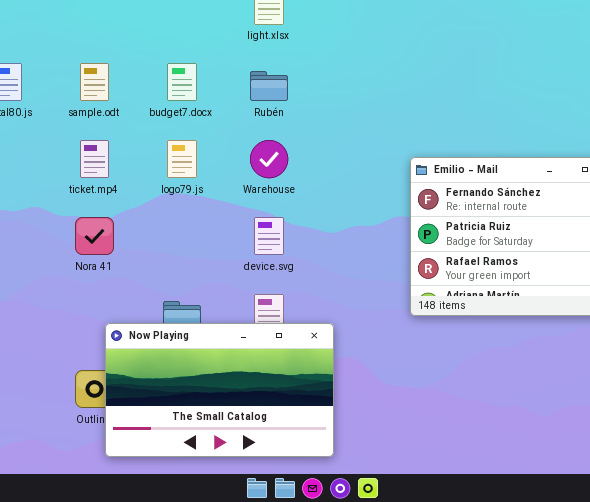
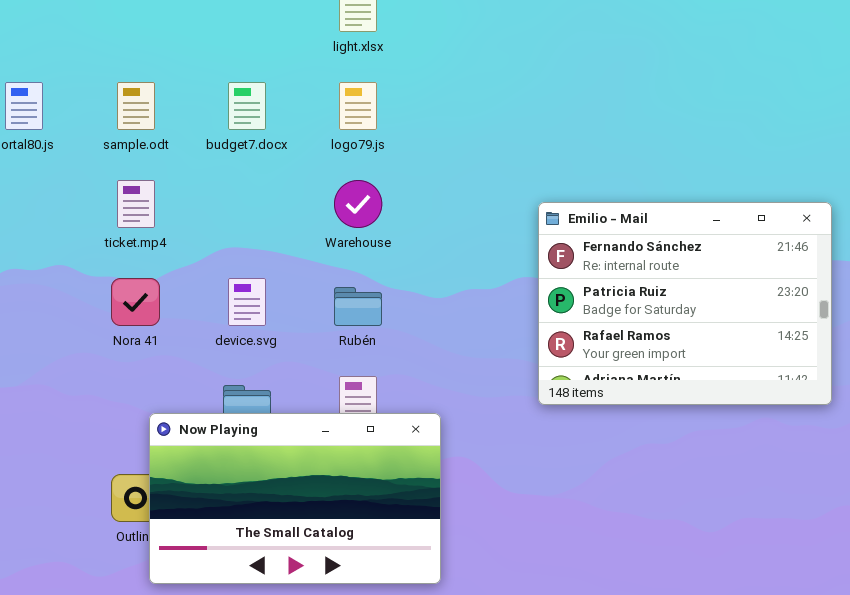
Rubén: [250,71,288,101] -> [334,287,382,326], moved
logo79.js: [167,140,197,178] -> [339,82,377,130], moved
device.svg: [254,217,284,255] -> [228,278,266,326], moved

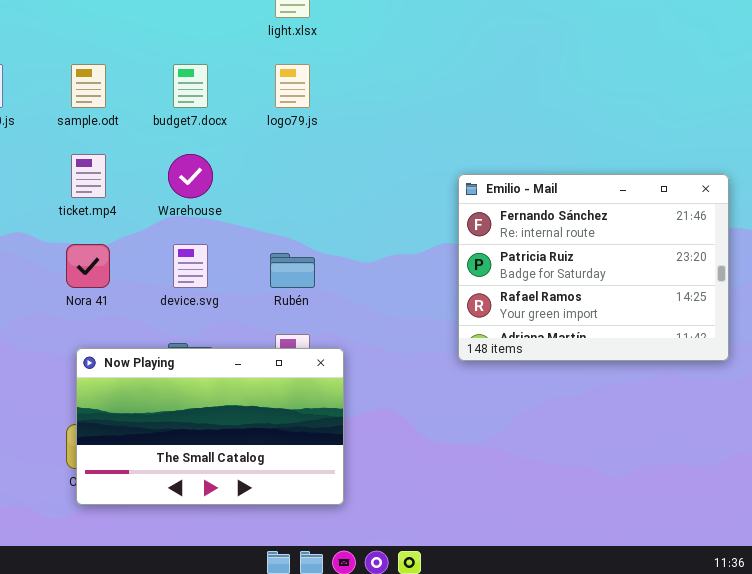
Warehouse: [334,180,382,228] -> [168,154,213,198], moved
Now Playing: [149,413,441,584] -> [76,348,344,505], moved

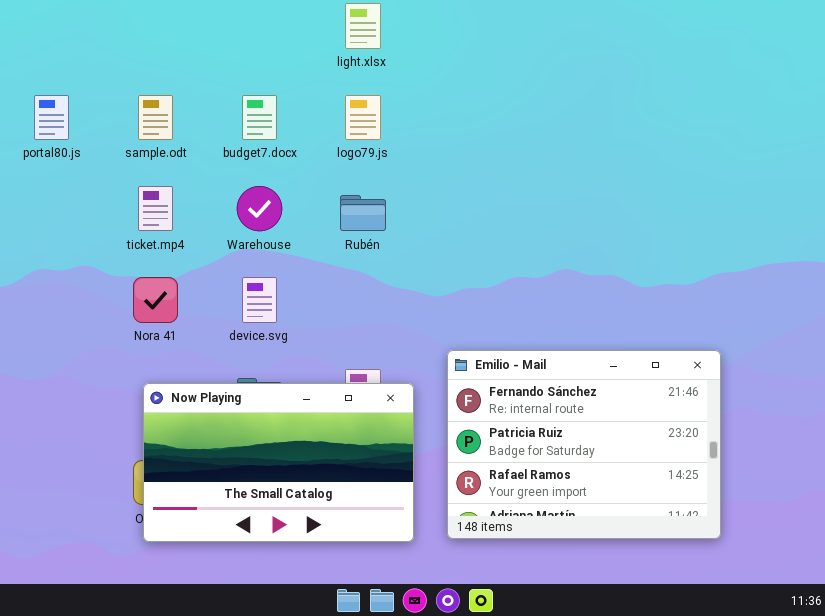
Emilio - Mail: [458,174,729,361] -> [447,350,721,539], moved
Rubén: [270,253,315,288] -> [340,195,386,231], moved

